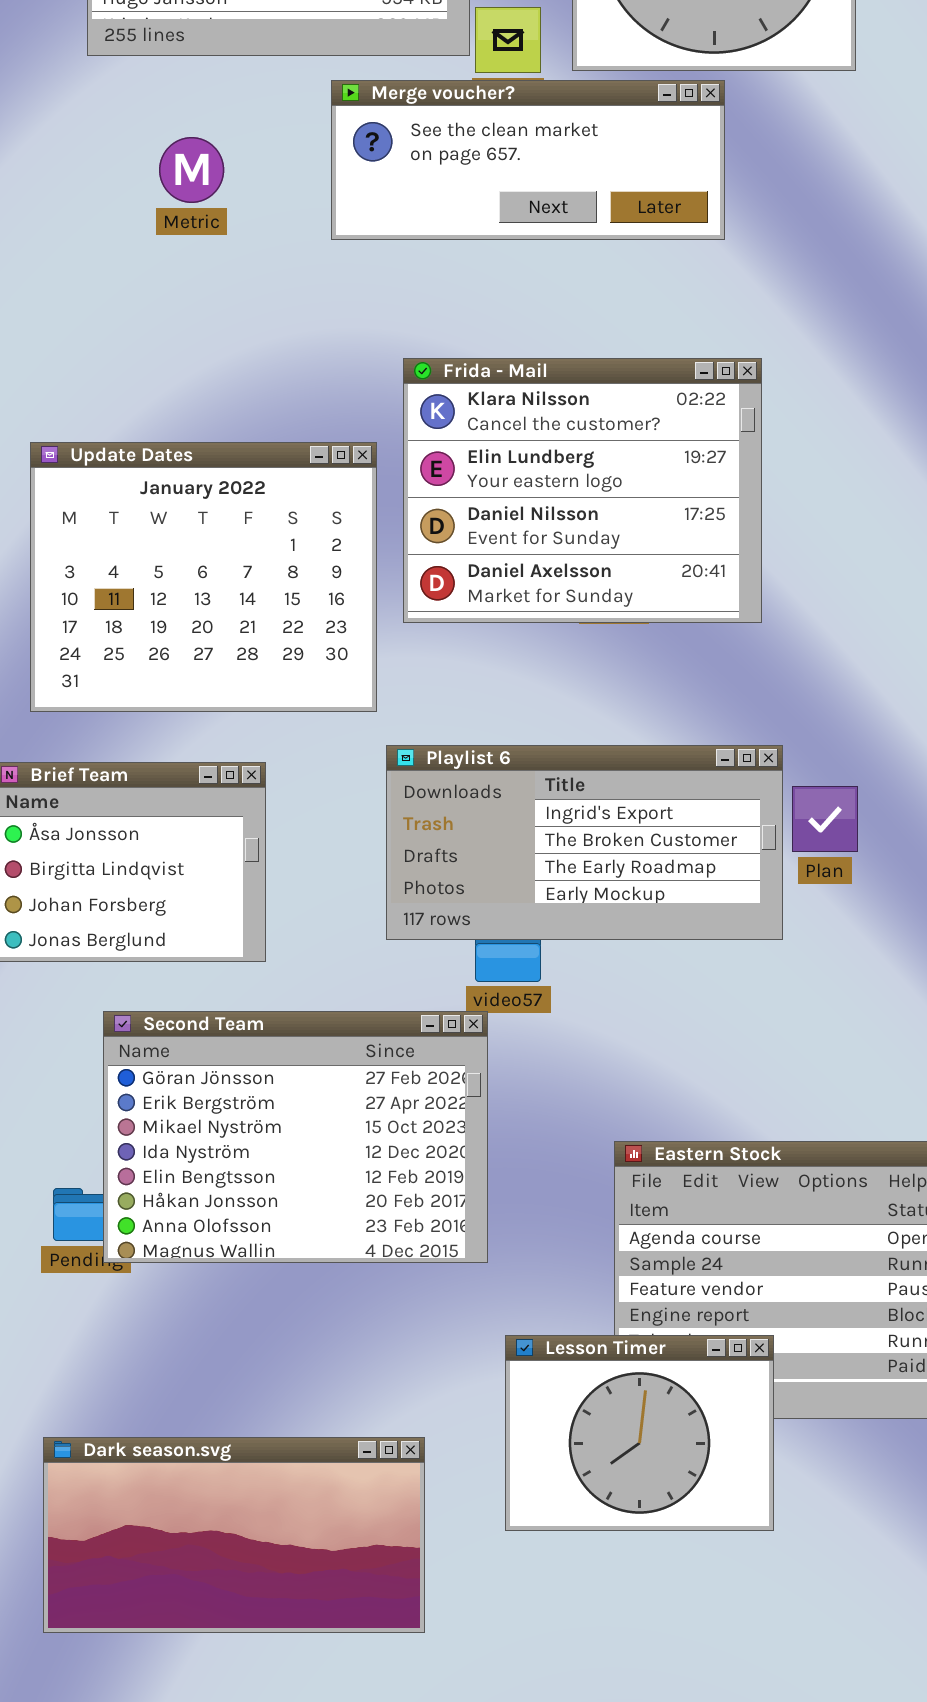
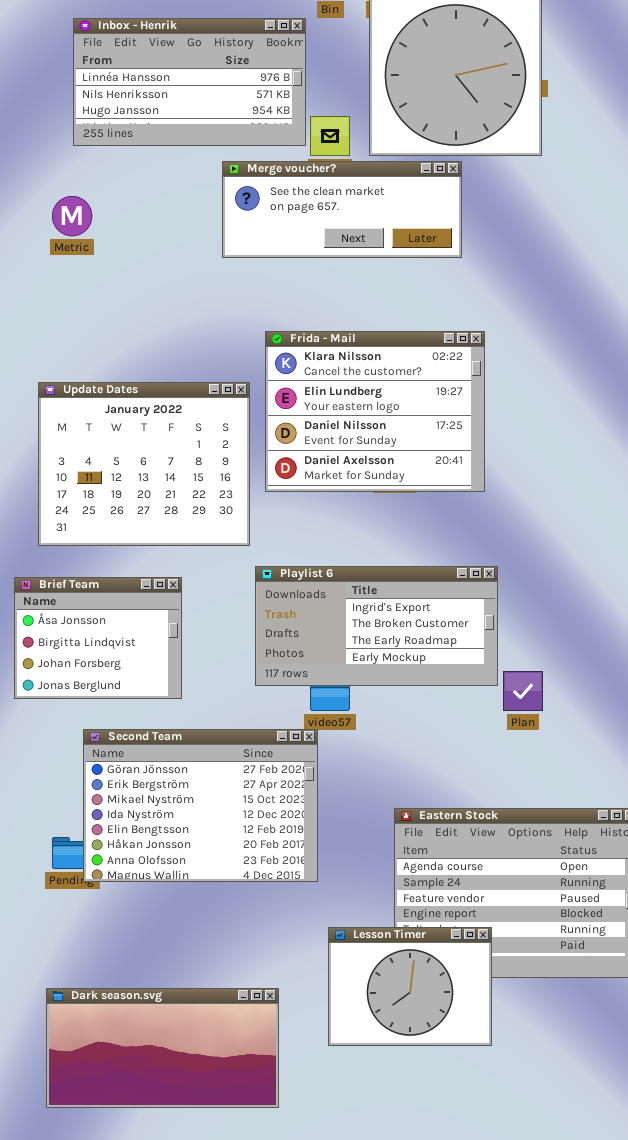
Metric: [159,137,224,203] -> [52,196,92,236], moved
Plan: [792,786,858,852] -> [503,671,543,711], moved

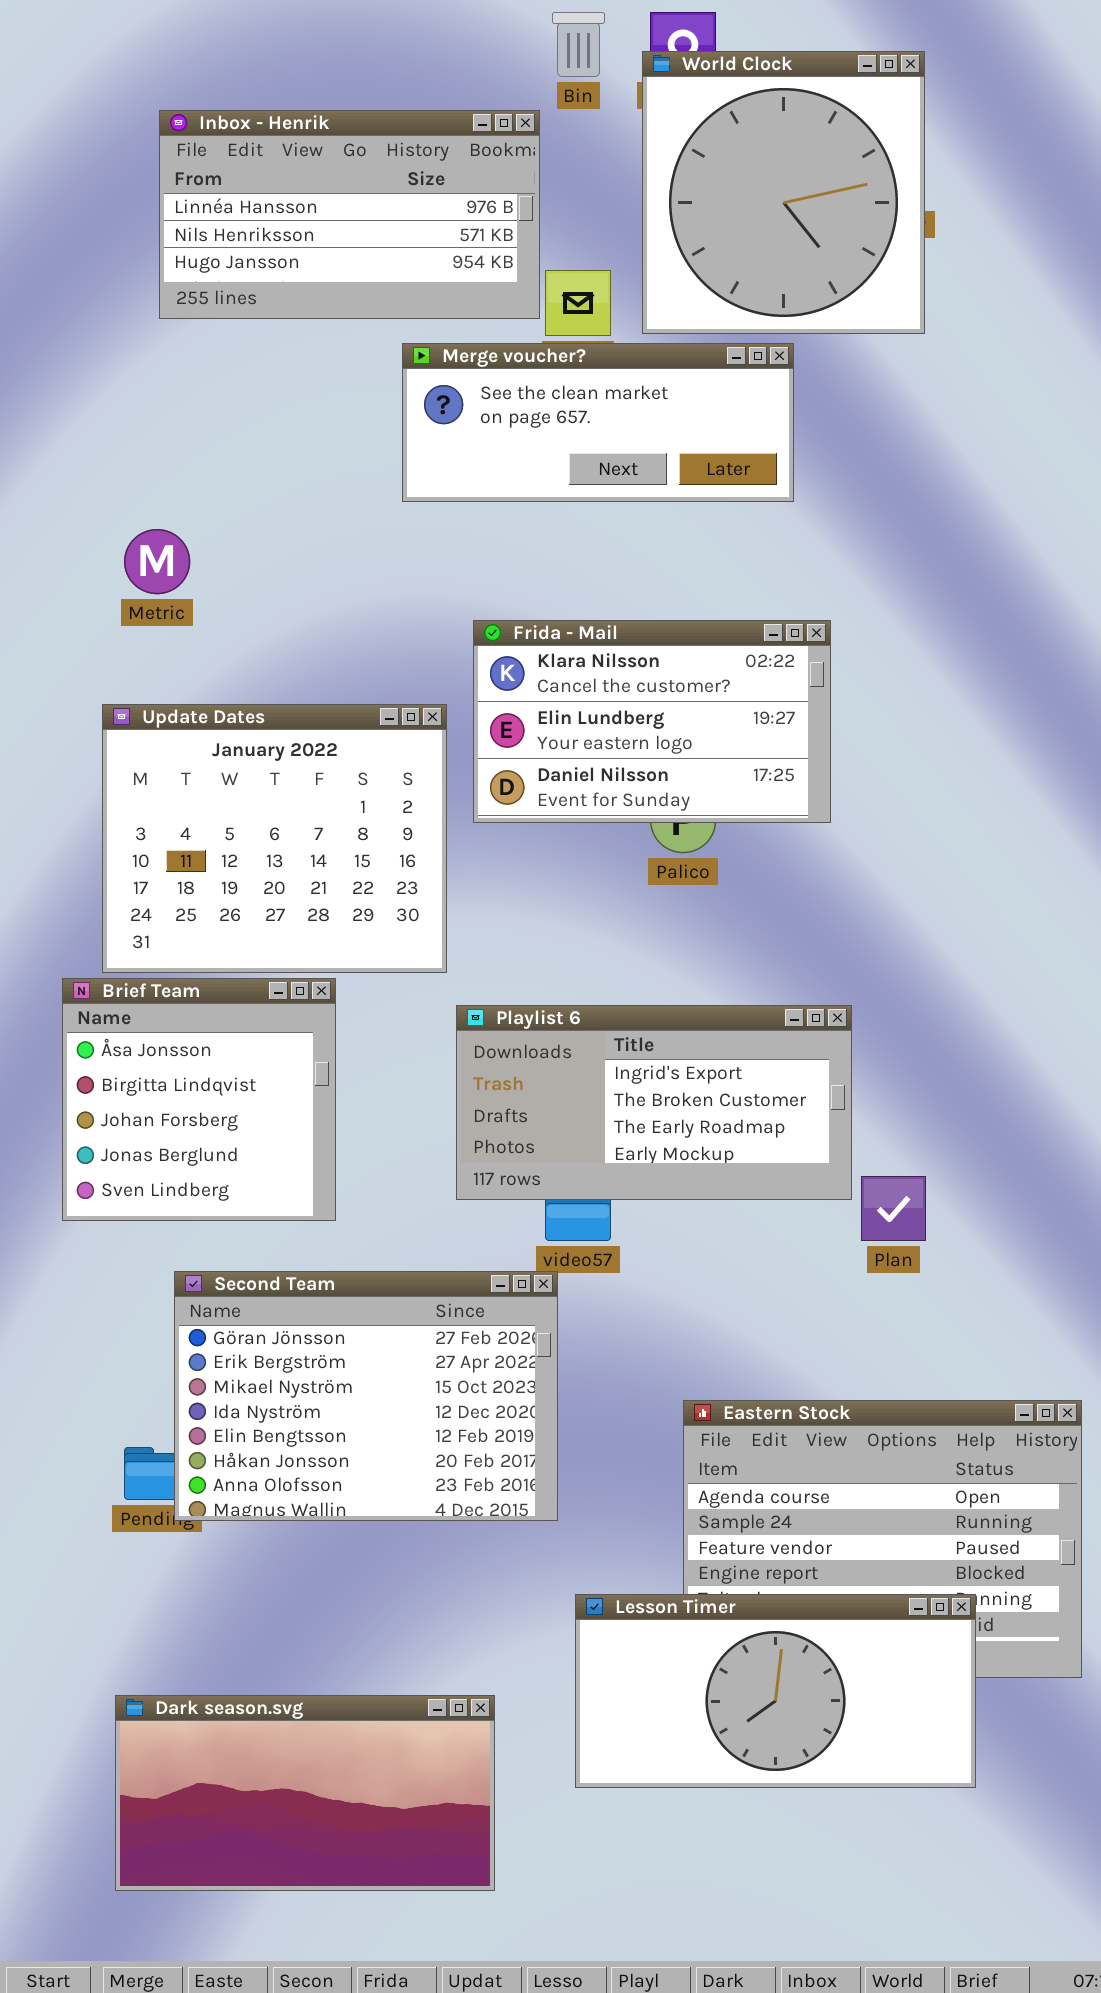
Metric: [52,196,92,236] -> [124,529,190,594], moved
Frida - Mail: [265,331,485,492] -> [473,620,831,823], resized
Brief Team: [14,577,182,699] -> [62,978,336,1221], resized
Lesson Timer: [328,927,492,1046] -> [575,1594,976,1788], resized

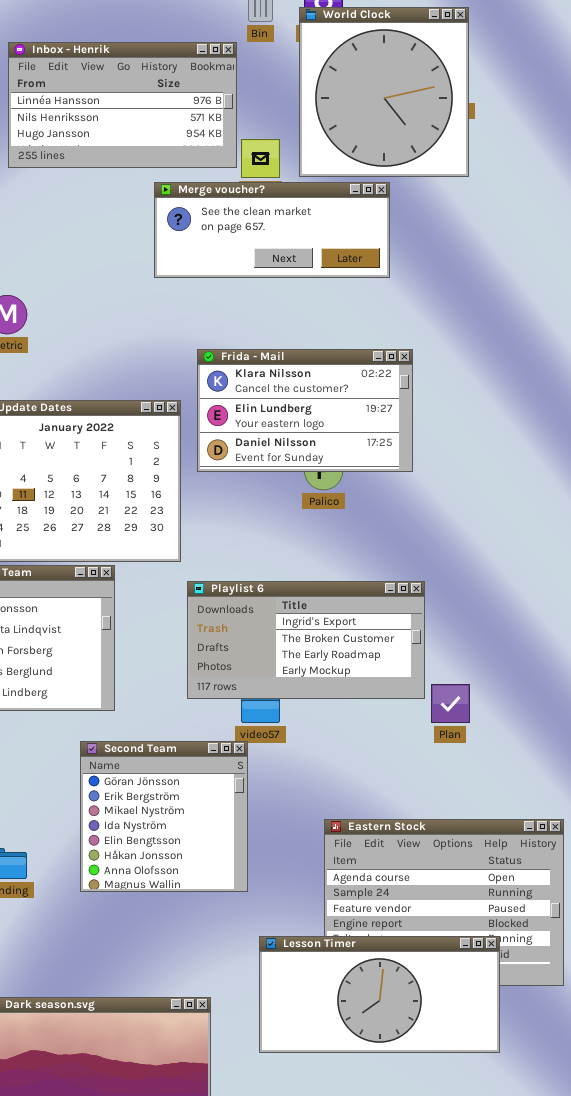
Second Team: [174,1271,558,1521] -> [80,741,248,892], resized

